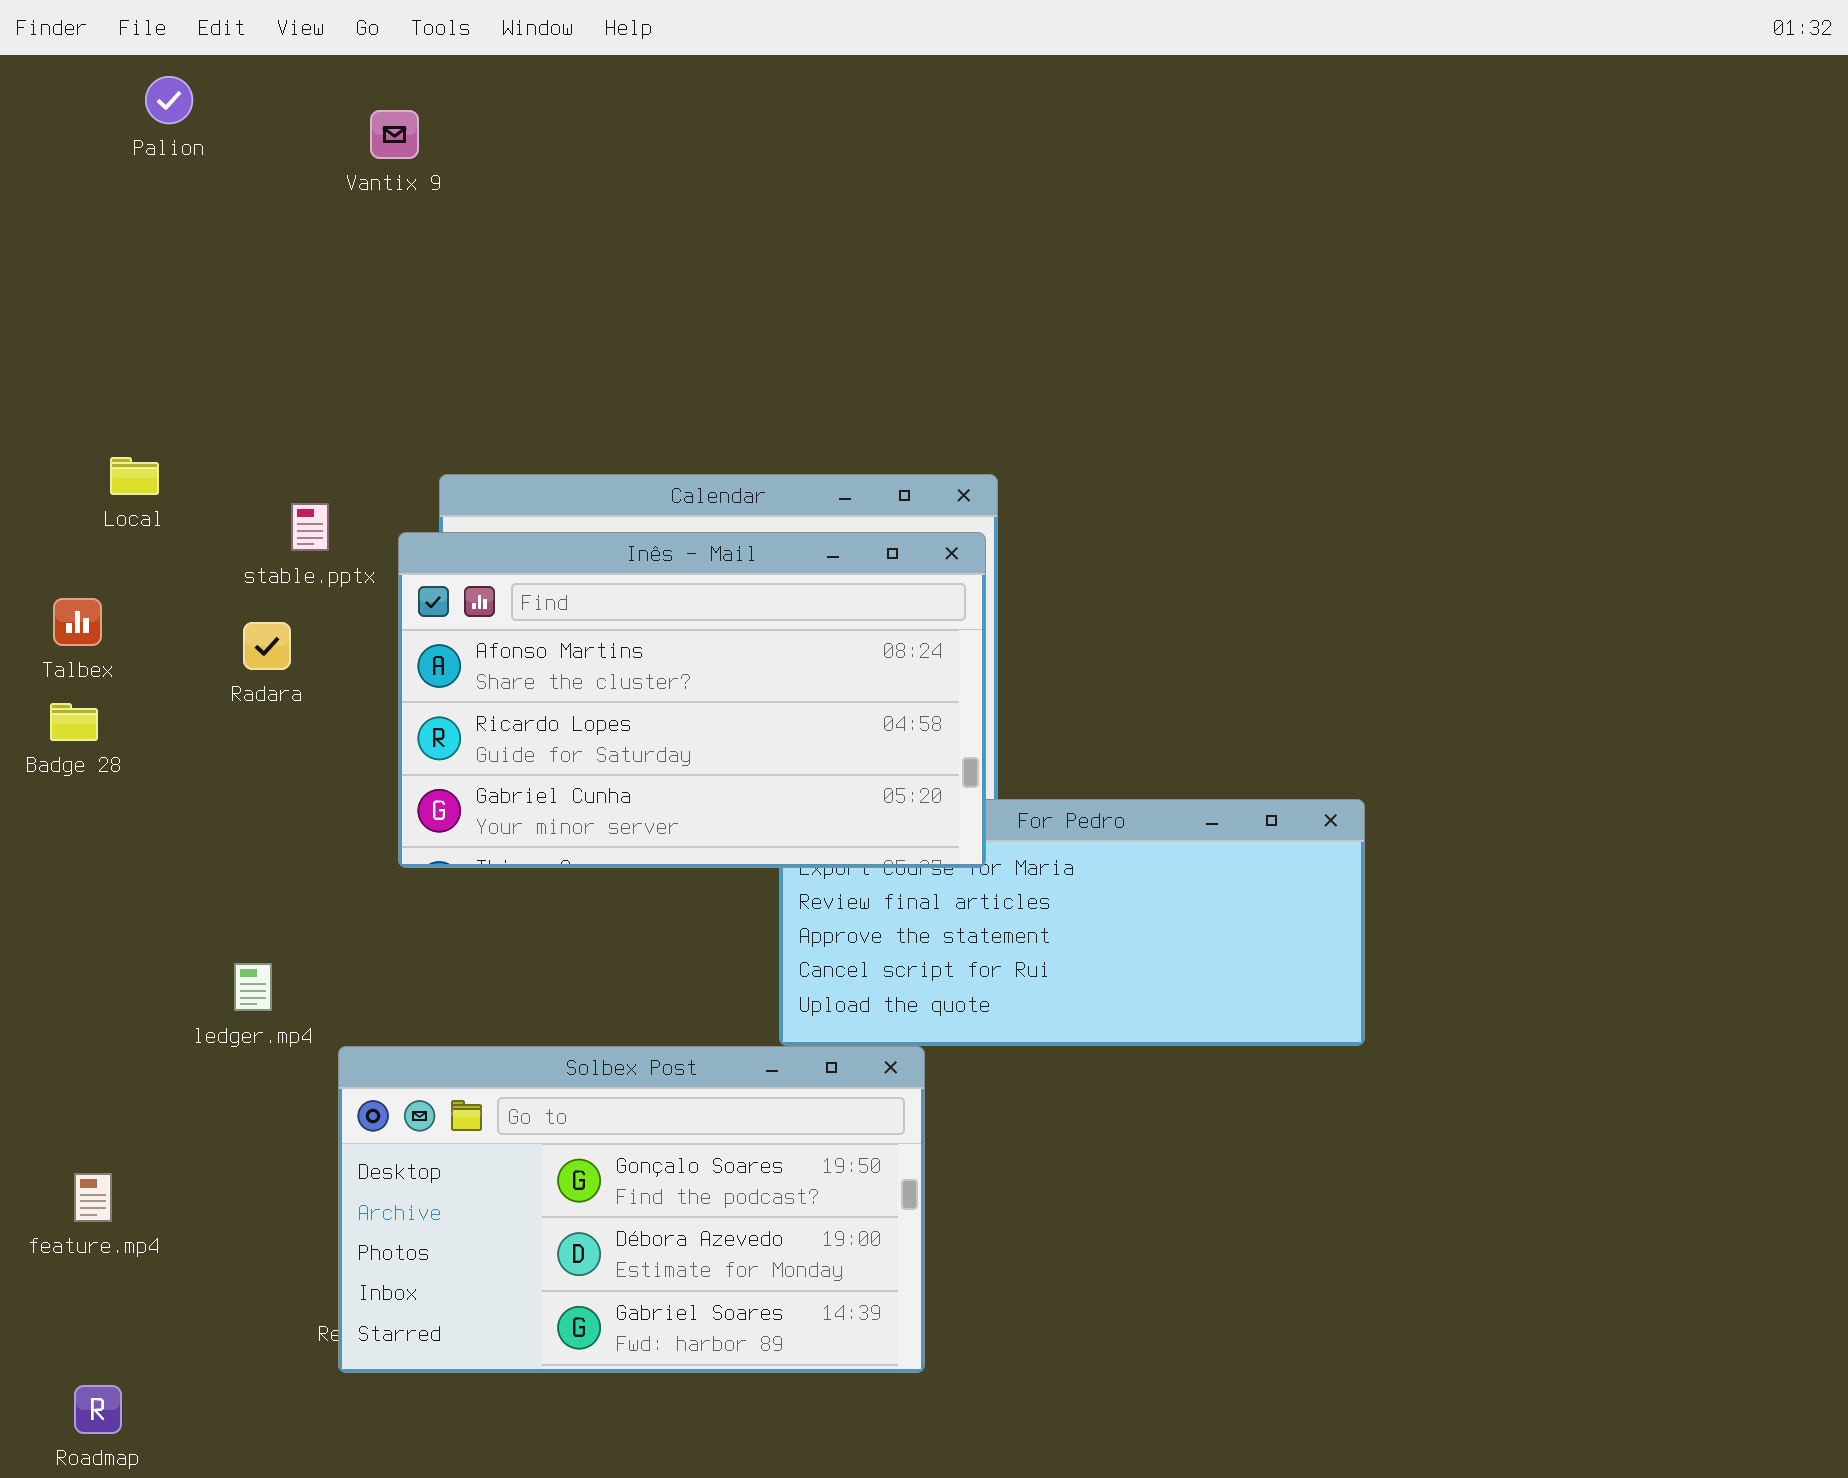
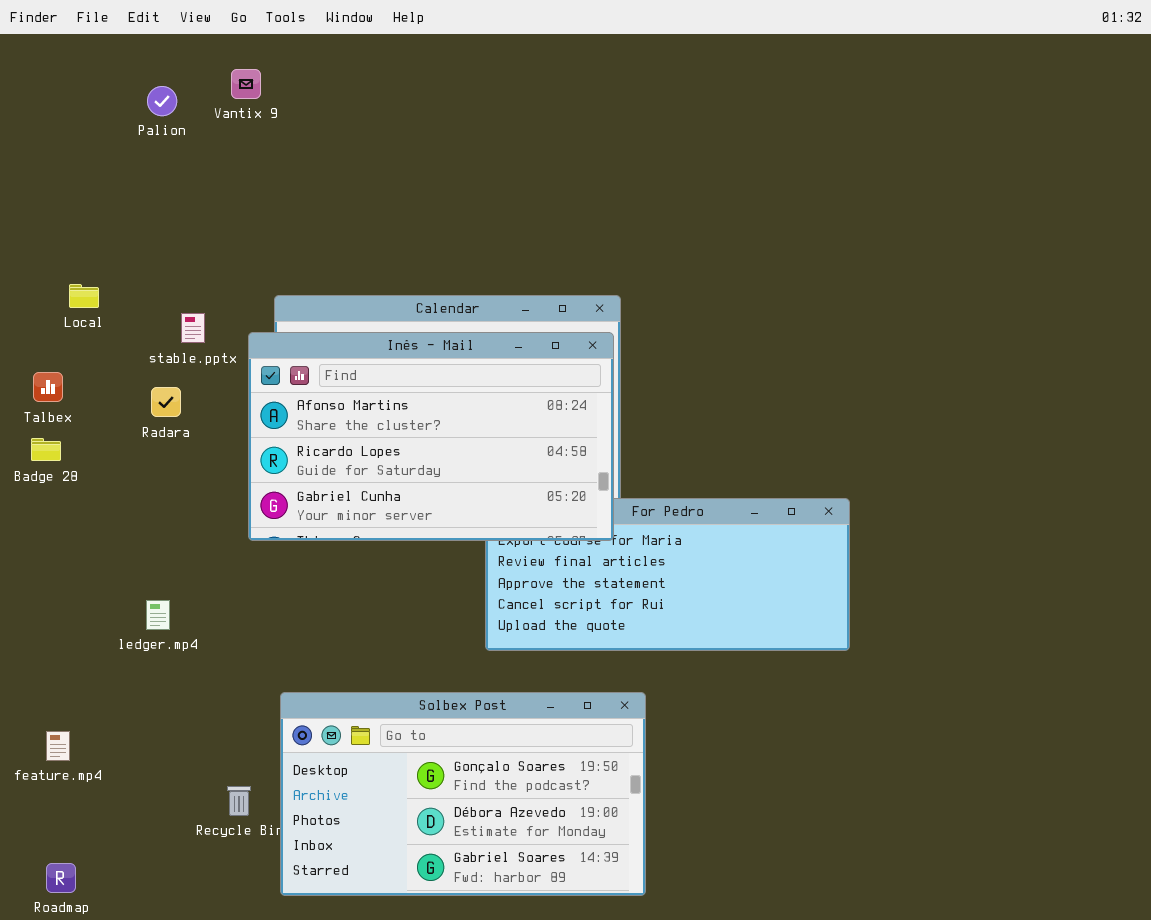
Palion: [145,76,193,124] -> [147,86,177,116], moved
Solbex Post: [338,1046,925,1373] -> [280,692,646,896], moved

